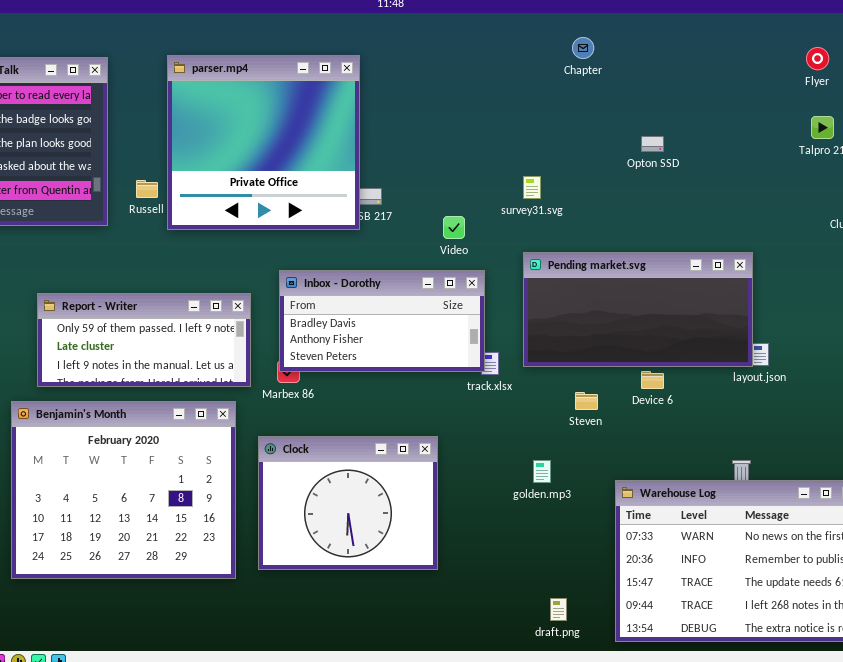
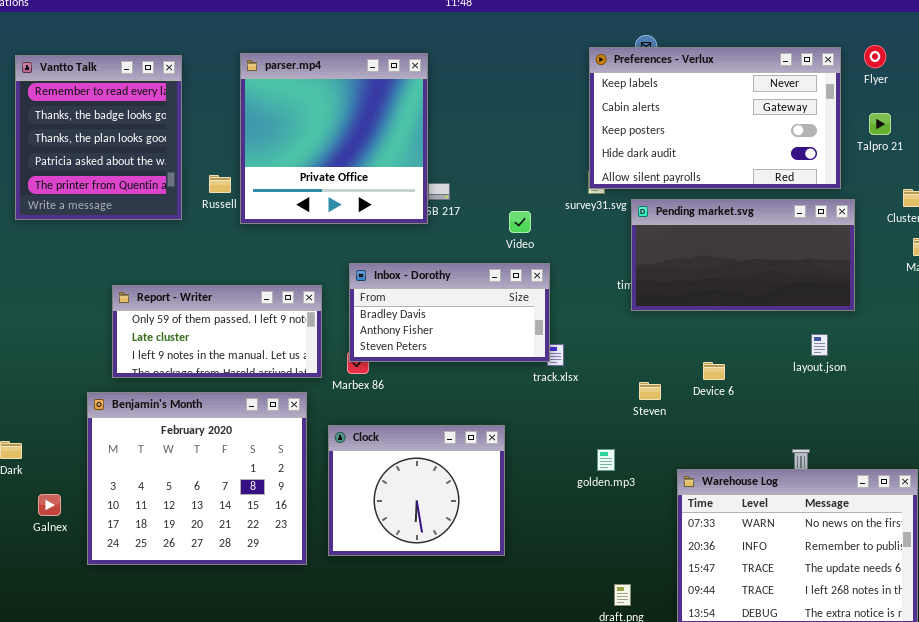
Preferences - Verlux: none -> [589,47,841,189], opened
Pending market.svg: [523,252,753,367] -> [631,199,855,311], moved

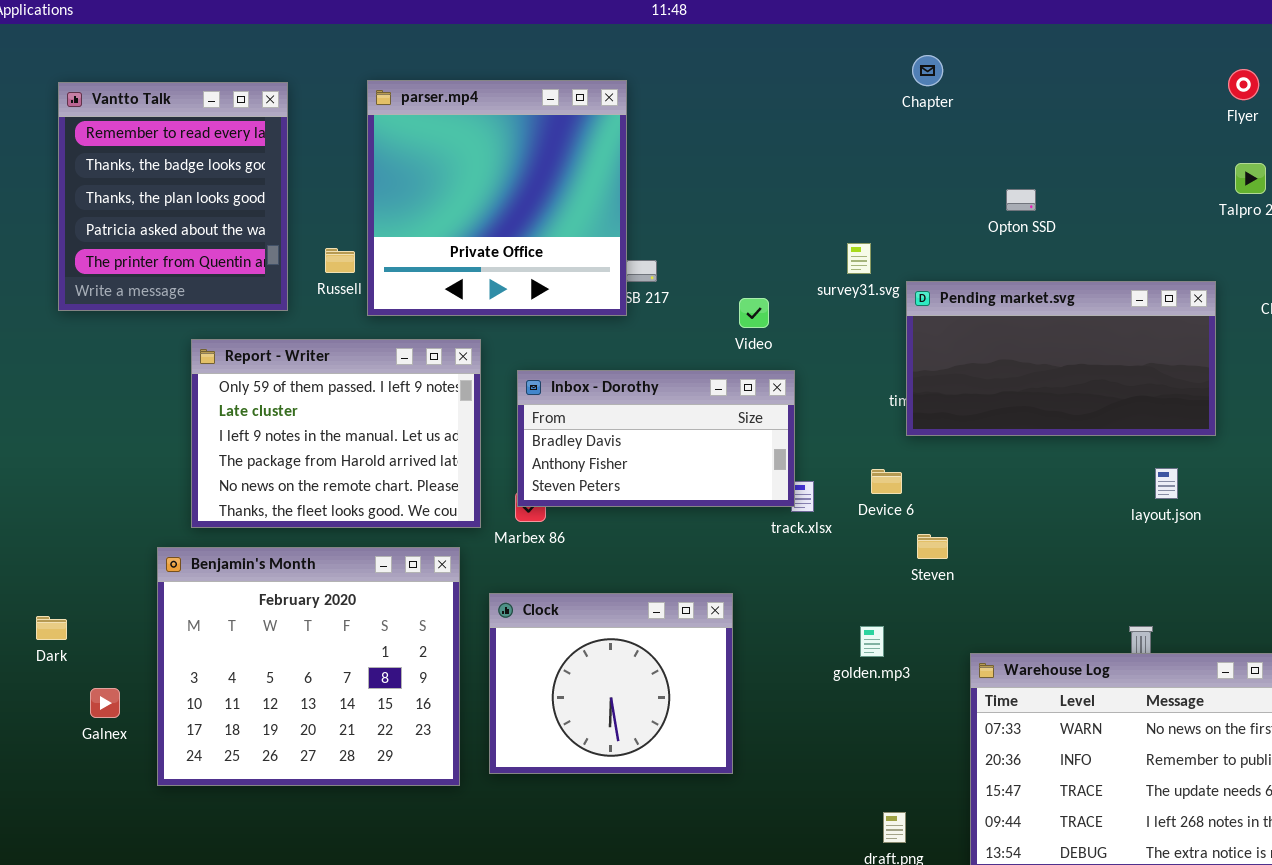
Preferences - Verlux: [589,47,841,189] -> none, closed
Report - Writer: [112,285,322,378] -> [191,339,481,528], resized
Device 6: [703,362,725,380] -> [871,469,902,494], moved

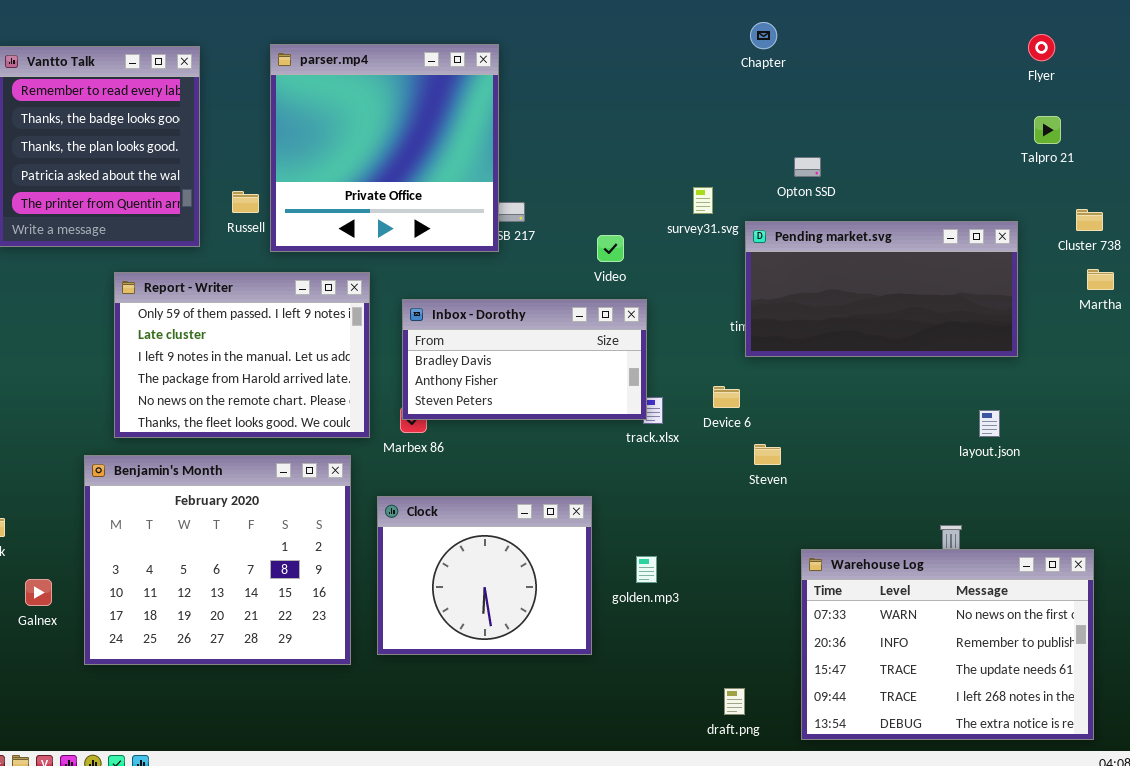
Opton SSD: [1006,189,1036,211] -> [794,157,821,177], moved
layout.json: [1155,468,1178,499] -> [979,410,1000,437], moved
golden.mp3: [860,626,884,657] -> [636,556,657,583], moved

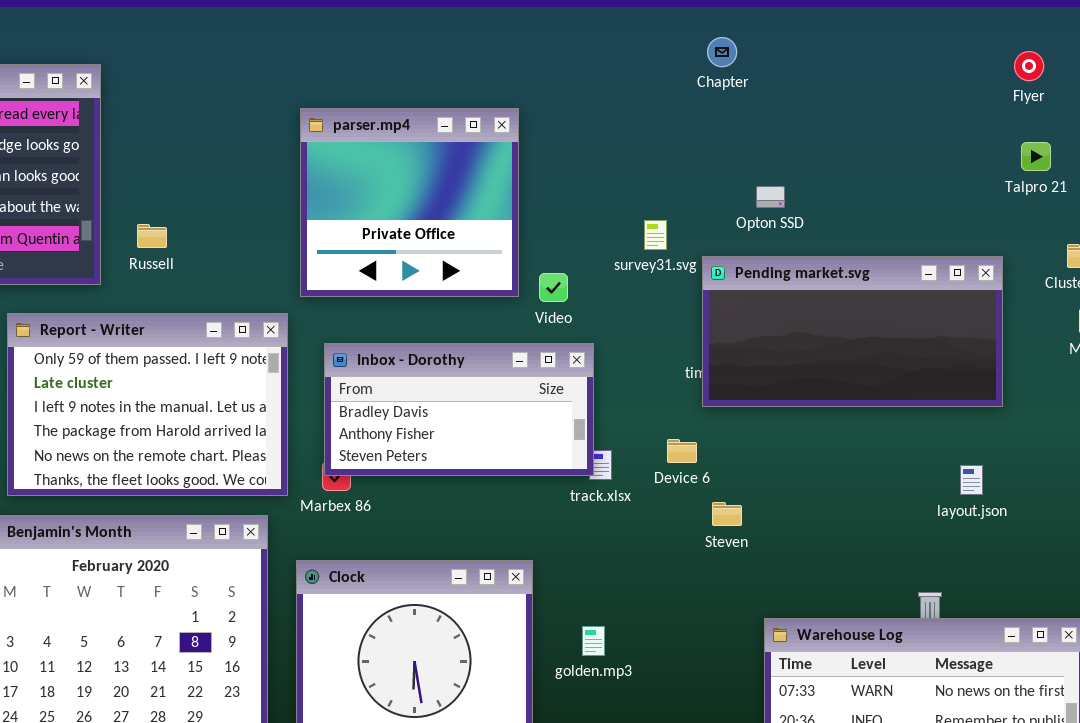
parser.mp4: [270,44,499,252] -> [300,108,519,297], moved, resized

